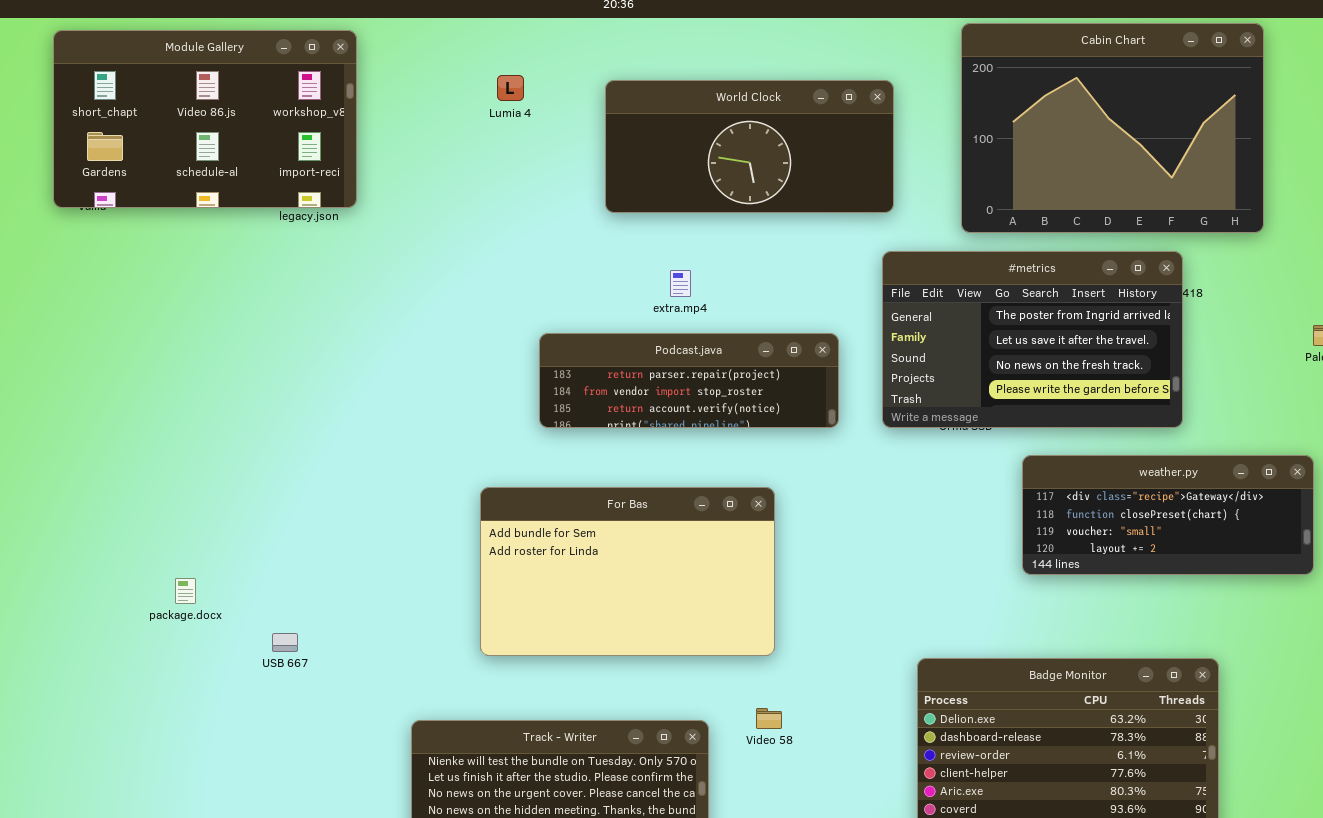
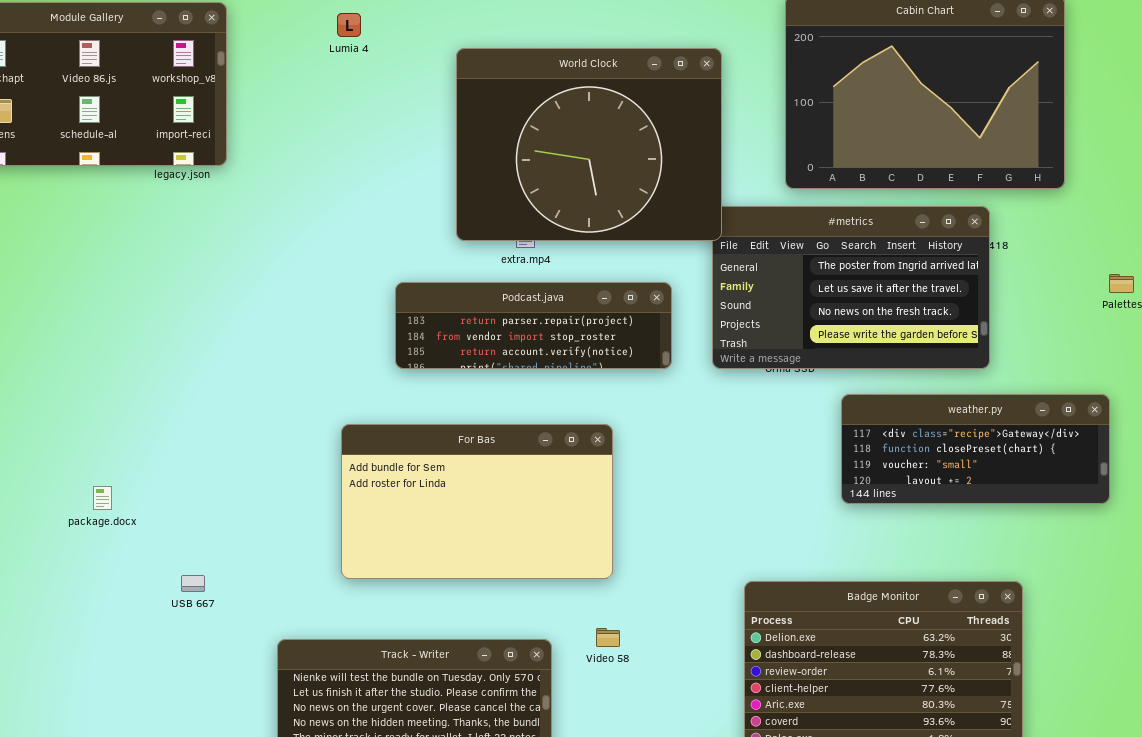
Lumia 4: [497,75,524,101] -> [337,13,361,37], moved
World Clock: [605,80,894,213] -> [456,48,722,241], resized
package.docx: [175,578,196,604] -> [93,486,112,510], moved
USB 667: [272,633,298,652] -> [181,575,205,592], moved

